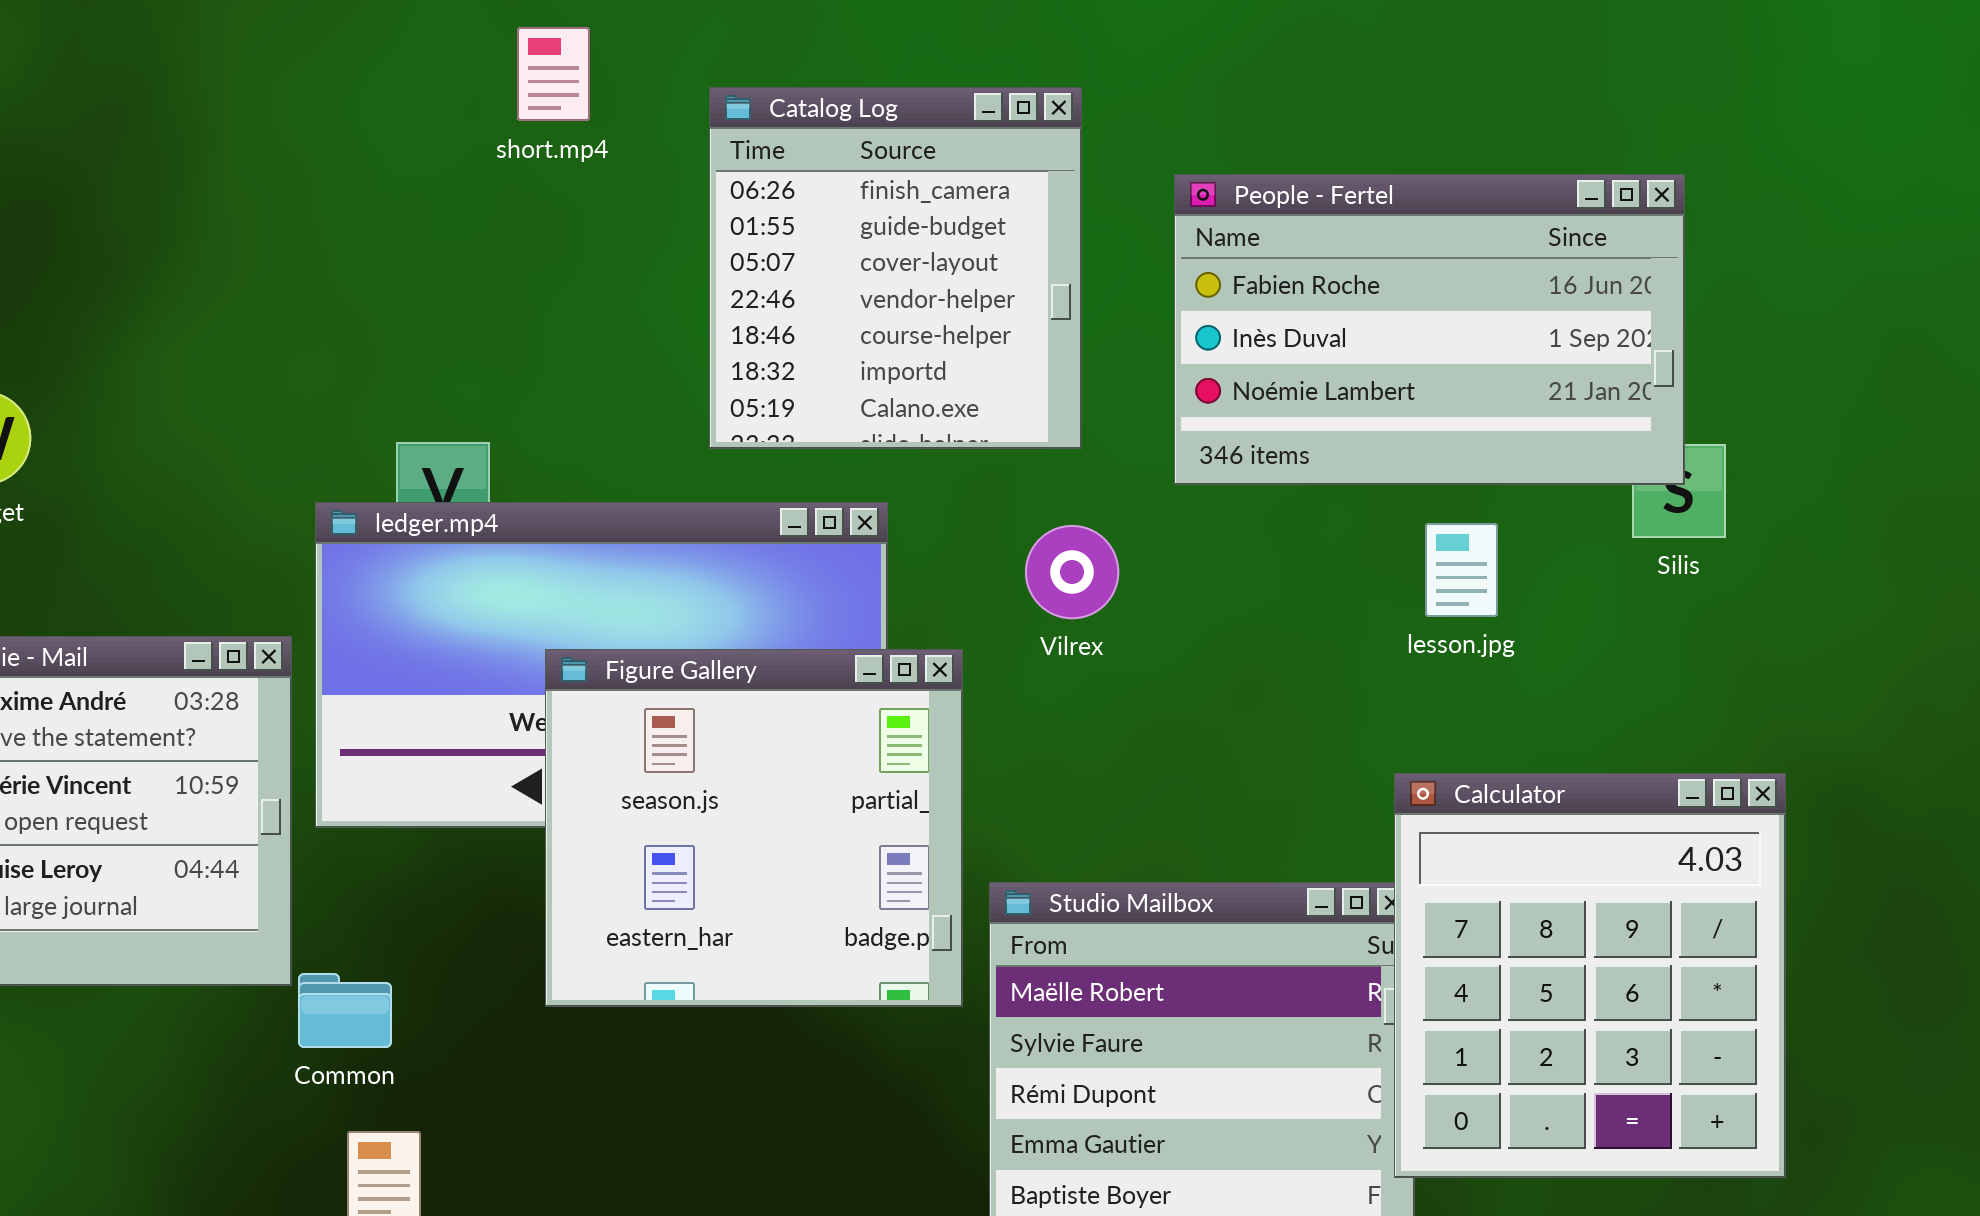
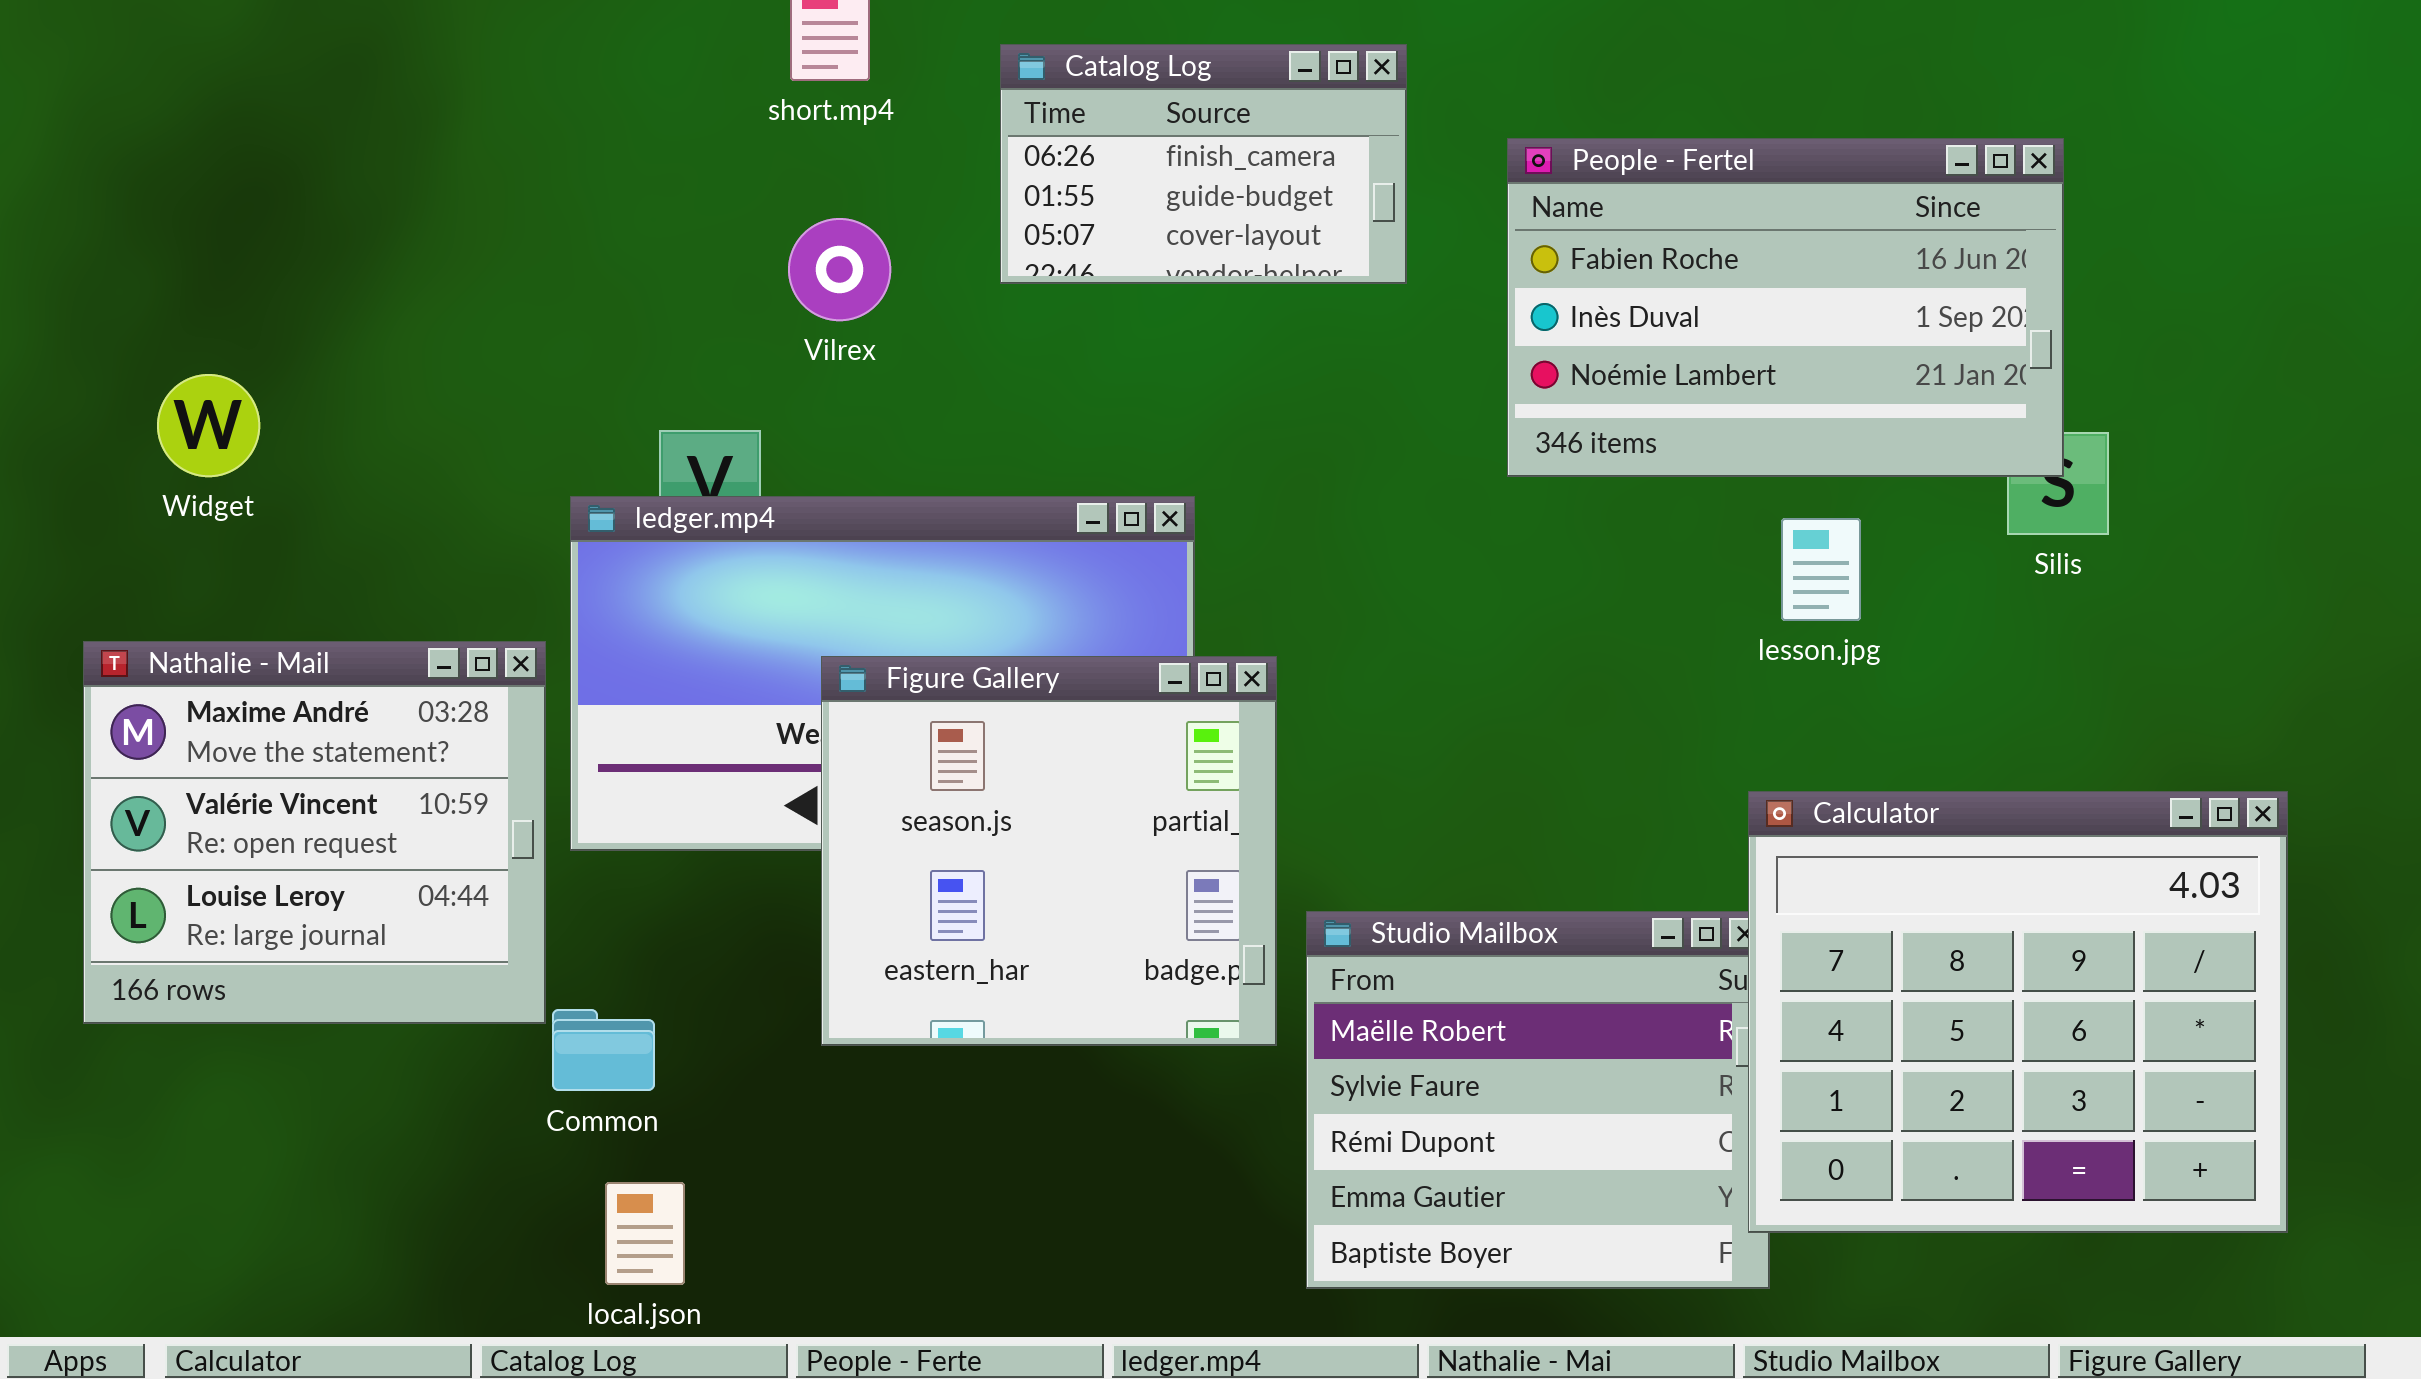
Catalog Log: [709,87,1082,449] -> [1000,44,1407,284], resized
Vilrex: [1025,525,1119,619] -> [788,218,891,321], moved
Calculator: [1394,773,1786,1178] -> [1748,791,2288,1233], resized

